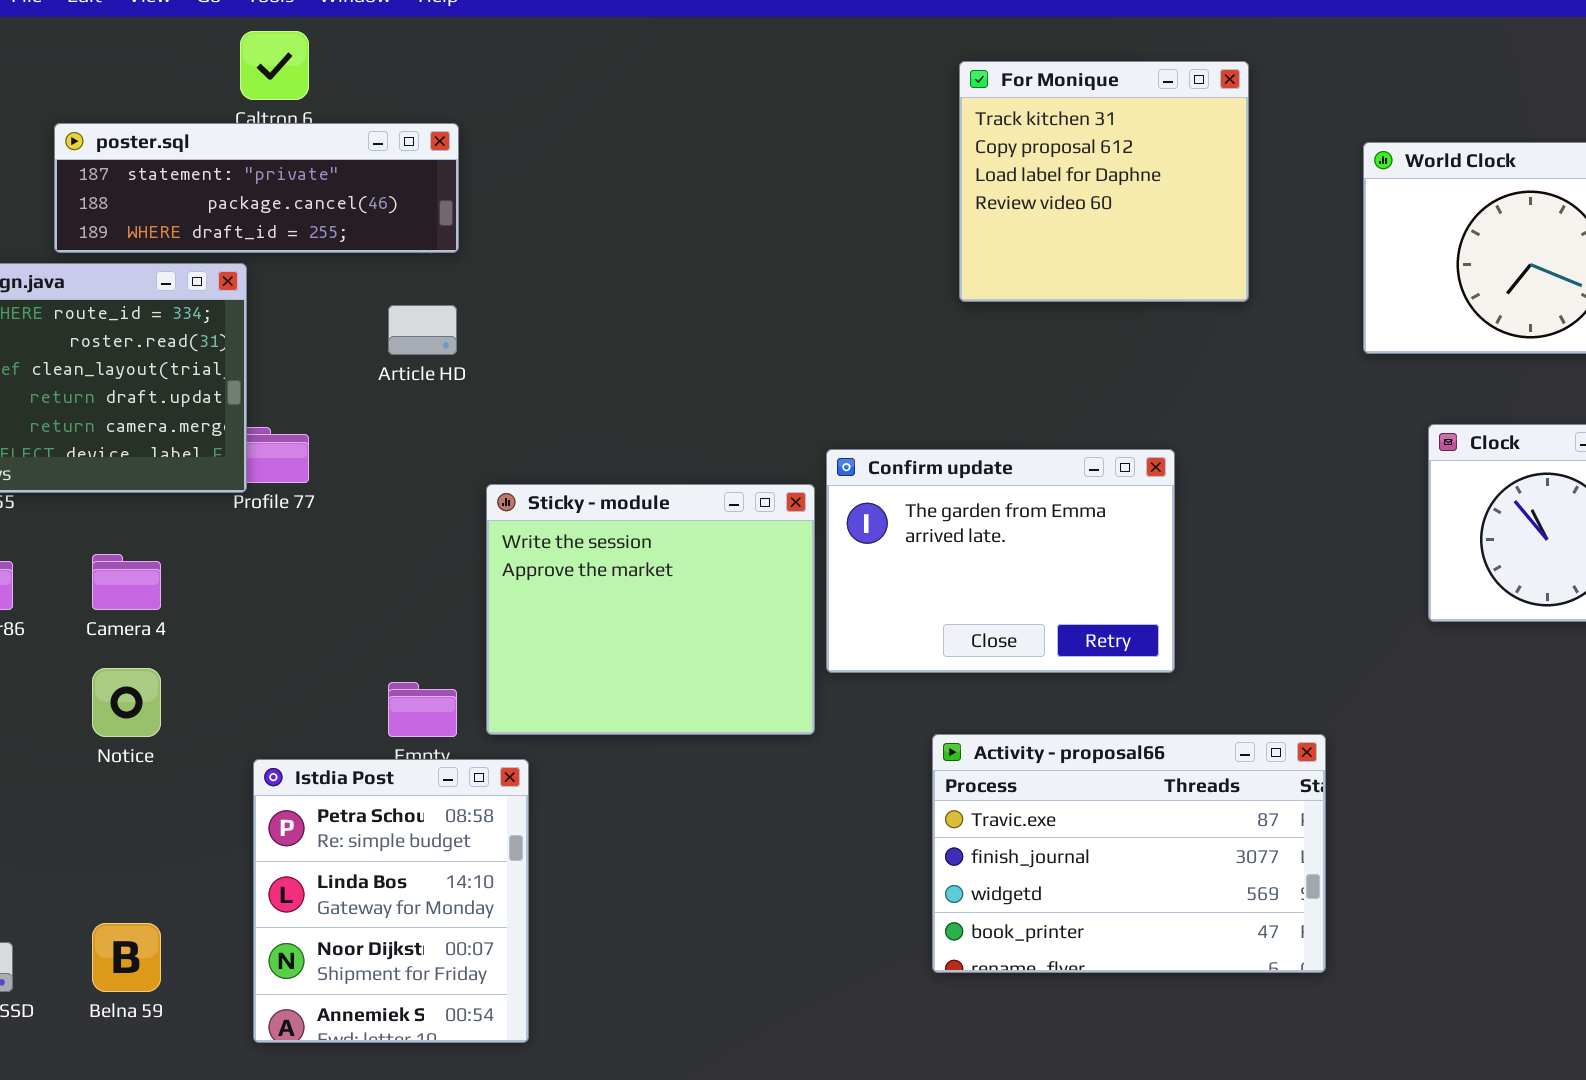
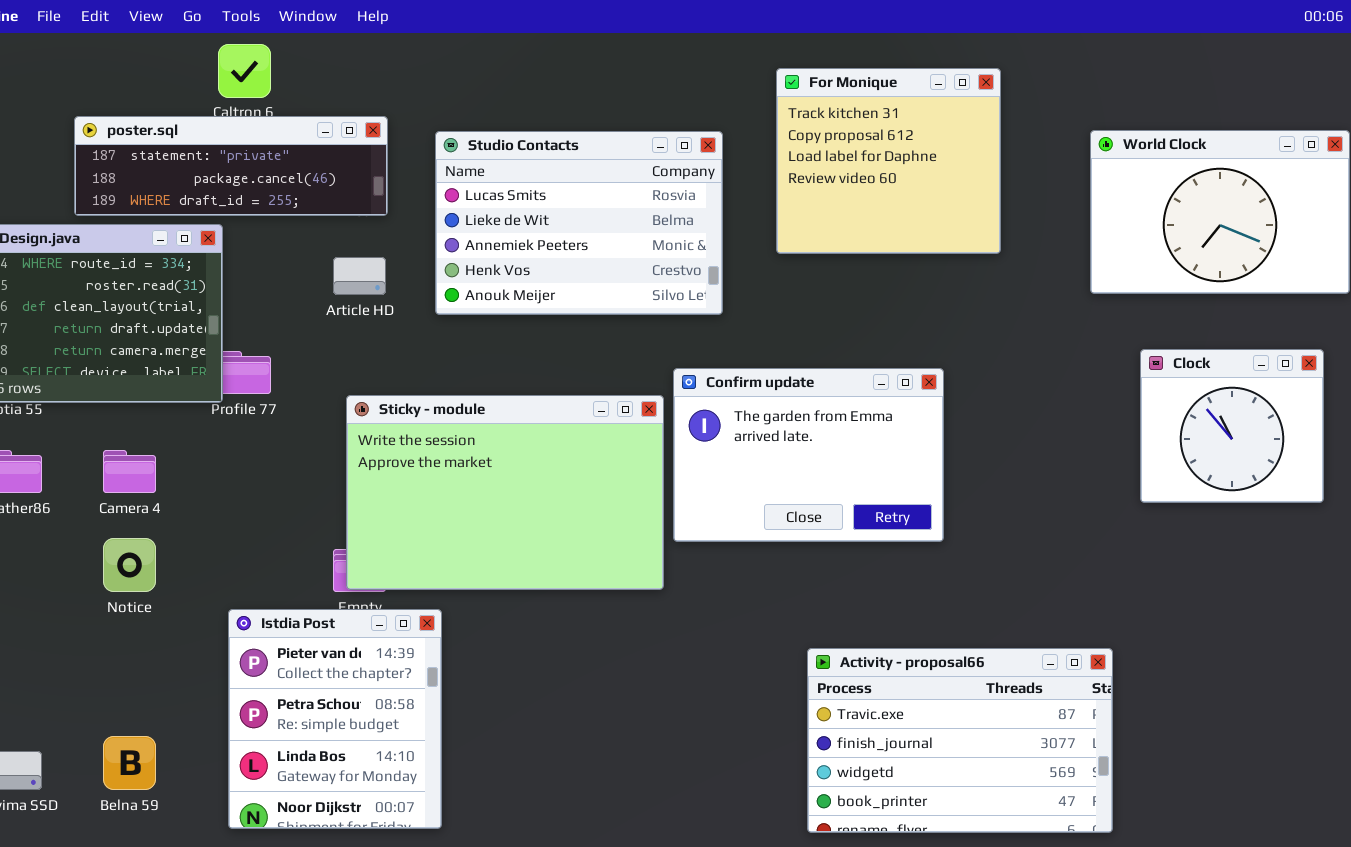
Studio Contacts: none -> [435,131,723,315], opened
Sticky - module: [486,484,815,735] -> [346,395,664,590], resized
Activity - proposal66: [932,734,1326,973] -> [807,648,1113,833], moved
Istdia Post: [253,759,529,1043] -> [228,609,442,829], scrolled up 1 row

